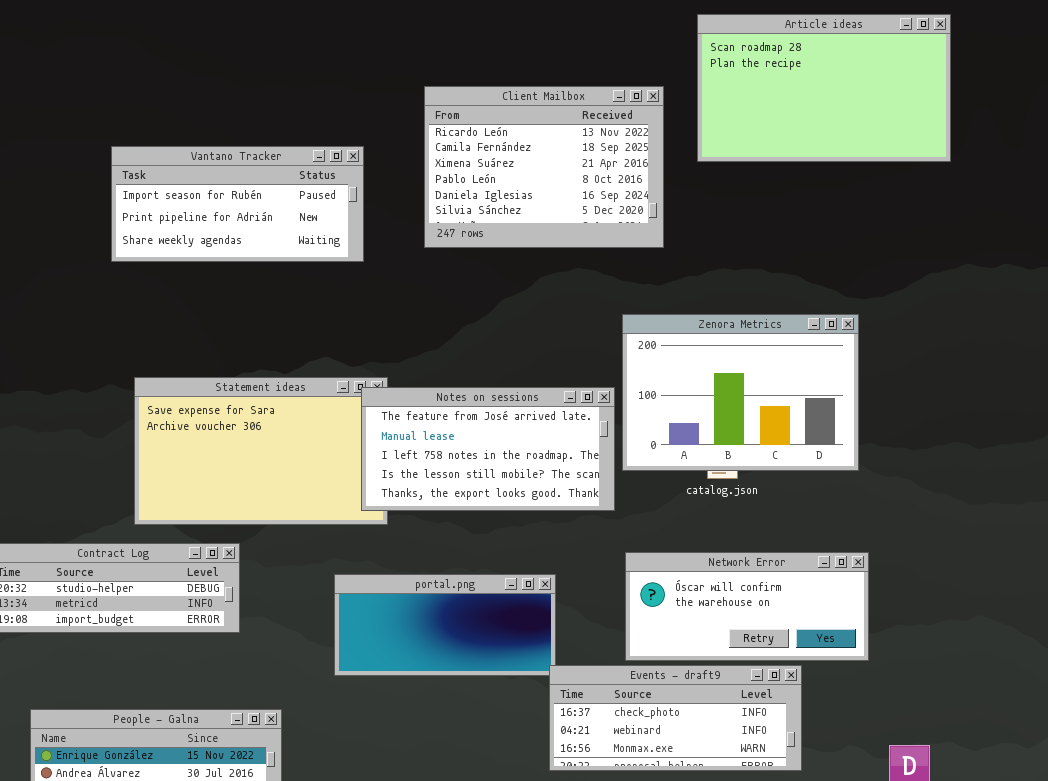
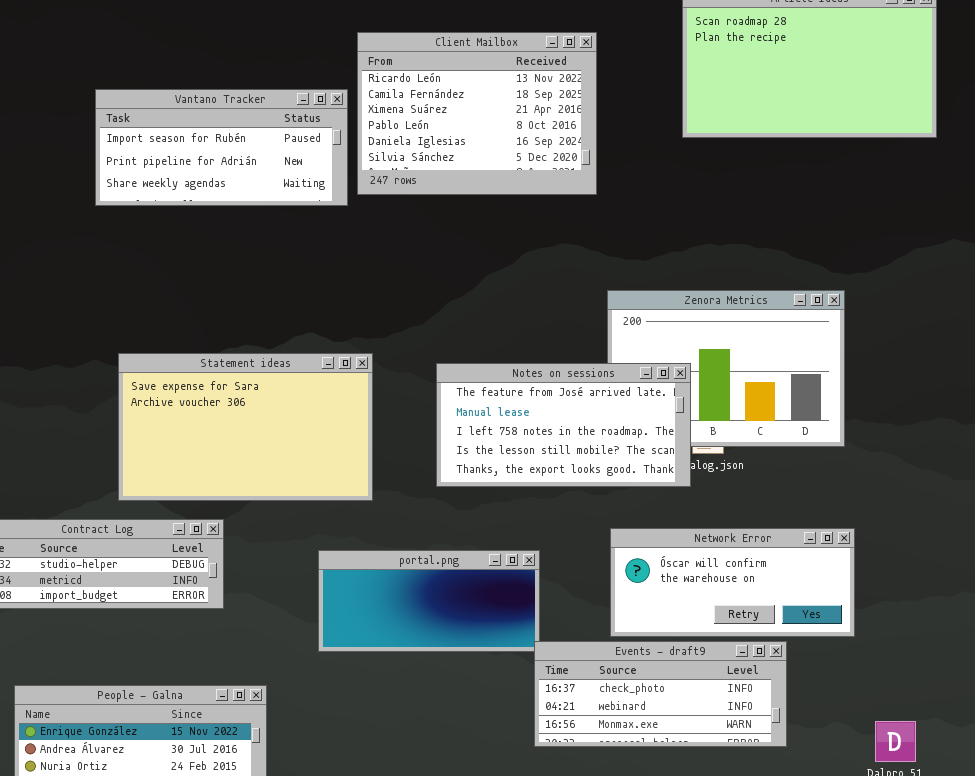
Client Mailbox: [424,86,664,248] -> [357,32,597,195], moved
Vantano Tracker: [111,146,364,262] -> [95,89,348,206], moved
Notes on sessions: [361,387,615,511] -> [436,363,691,487], moved

